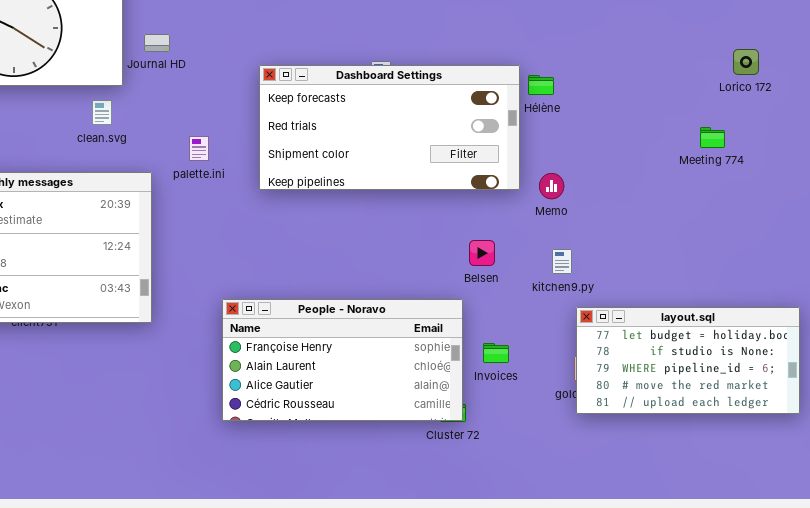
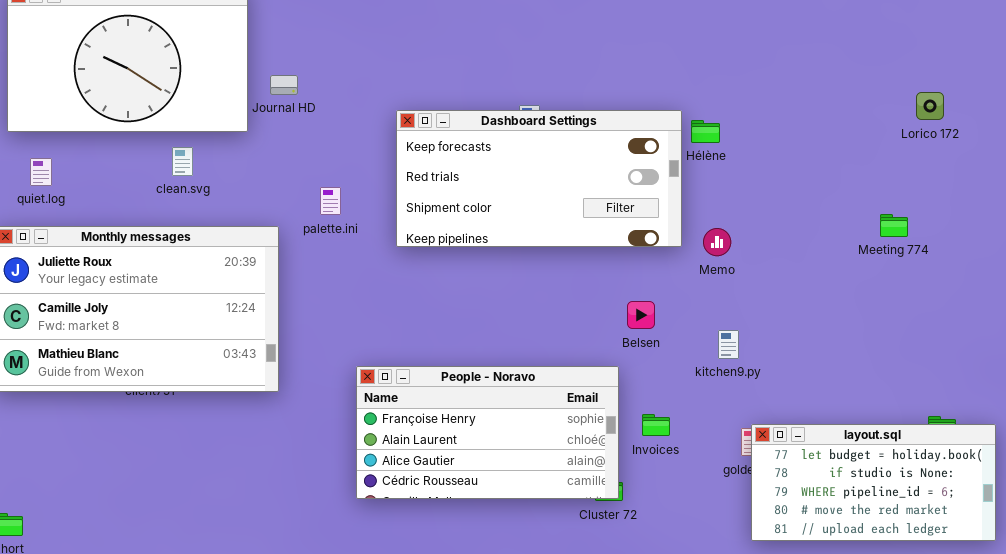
clean.svg: [92,100,112,125] -> [172,147,193,176], moved
Meeting 774: [700,127,725,148] -> [880,214,908,237], moved
kitchen9.py: [552,249,572,274] -> [718,330,739,359], moved
layout.sql: [576,307,800,414] -> [751,424,996,541], moved

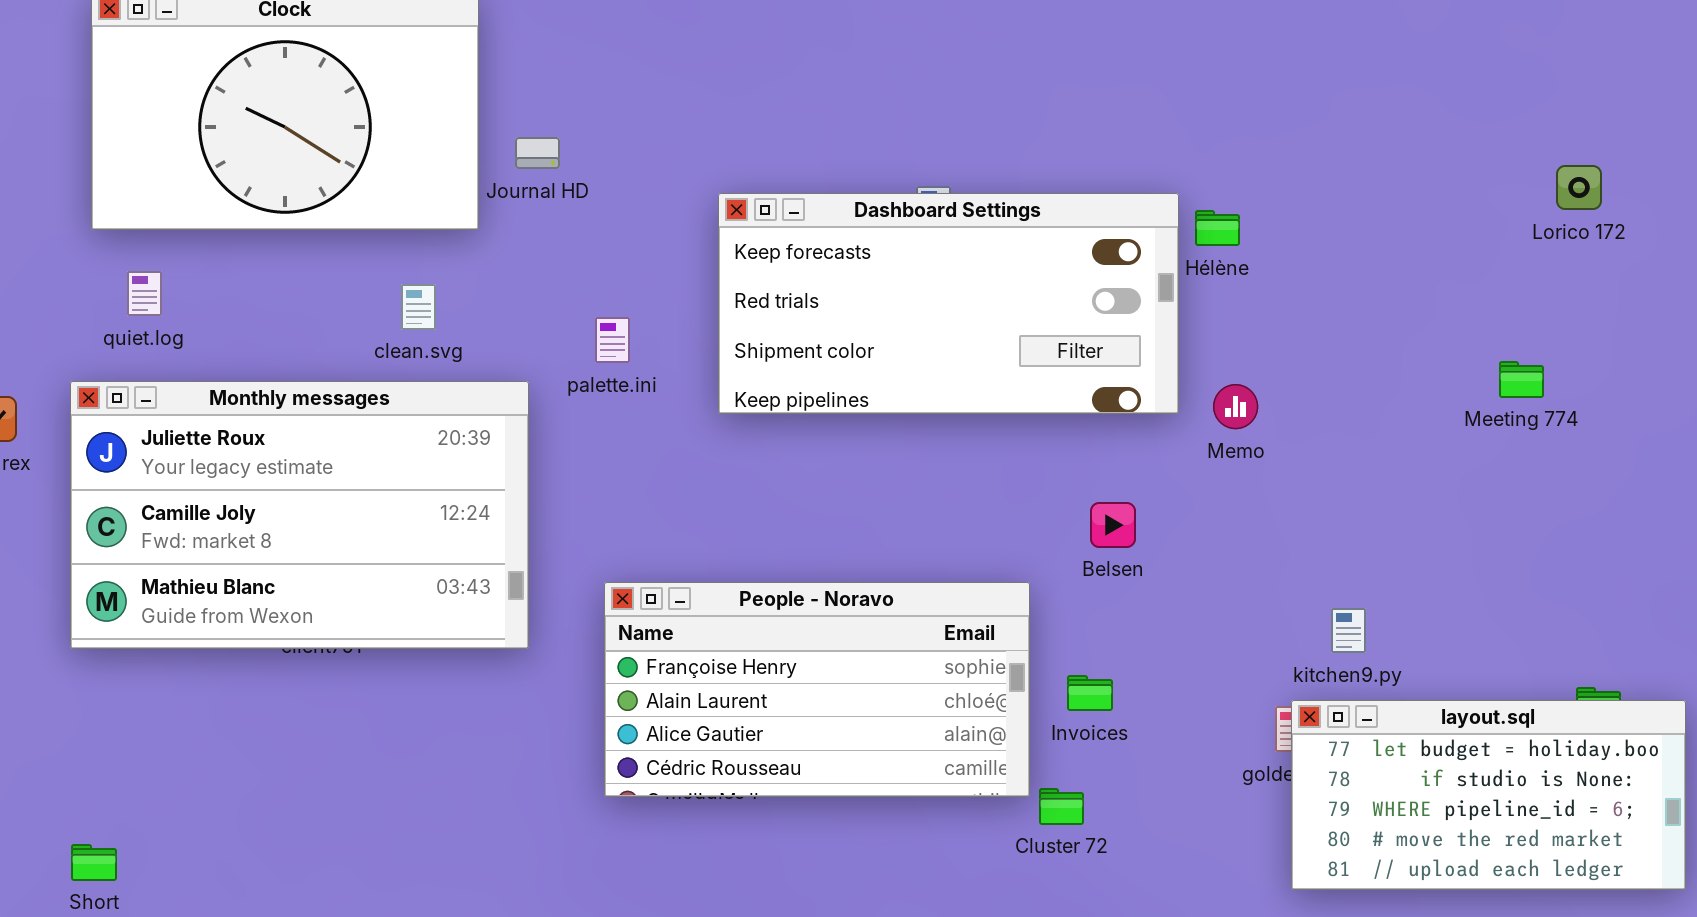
clean.svg: [172,147,193,176] -> [401,284,436,330], moved
kitchen9.py: [718,330,739,359] -> [1331,608,1366,653], moved
People - Noravo: [356,366,619,499] -> [604,582,1030,797], moved
Invoices: [642,414,670,436] -> [1067,675,1113,711], moved

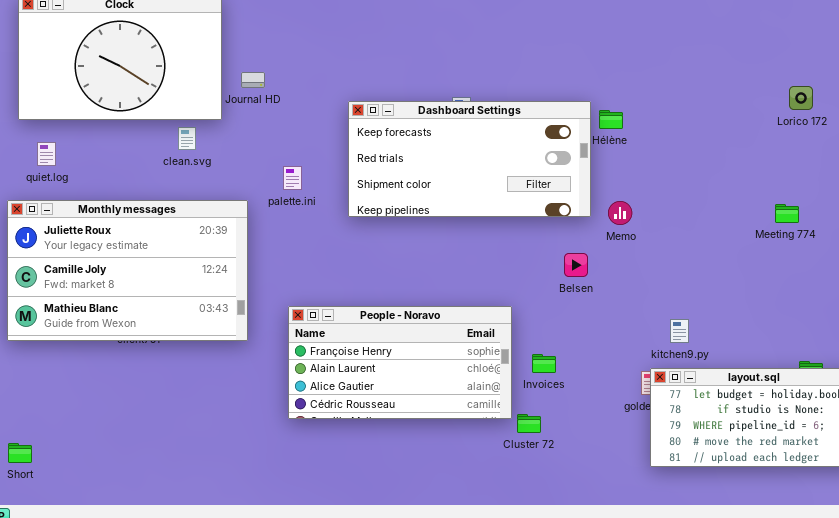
clean.svg: [401,284,436,330] -> [178,127,196,150], moved
Meeting 774: [1499,361,1544,398] -> [775,204,799,223], moved
Belsen: [1090,502,1136,548] -> [564,253,588,277], moved

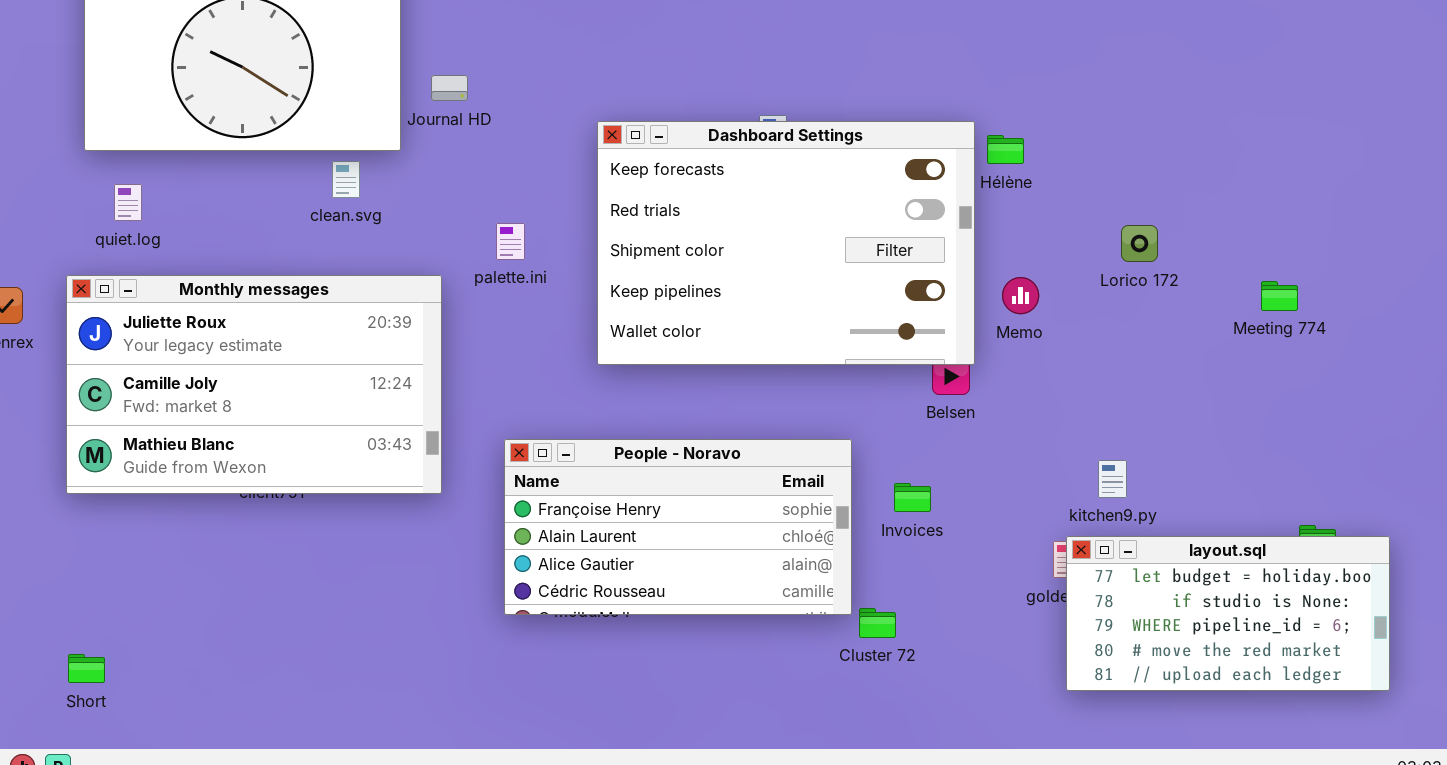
Lorico 172: [789,86,813,110] -> [1121,225,1158,262], moved
Dashboard Settings: [348,101,591,217] -> [597,121,975,365], resized
Invoices: [532,354,556,373] -> [894,483,931,512], moved

